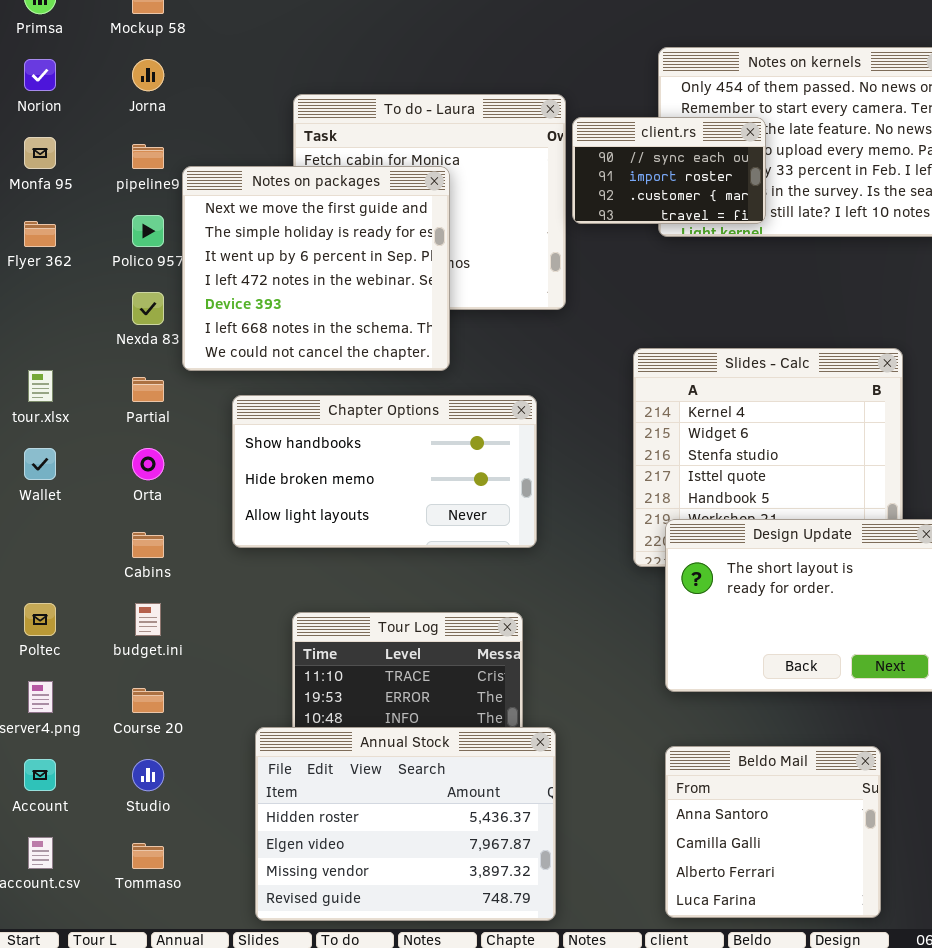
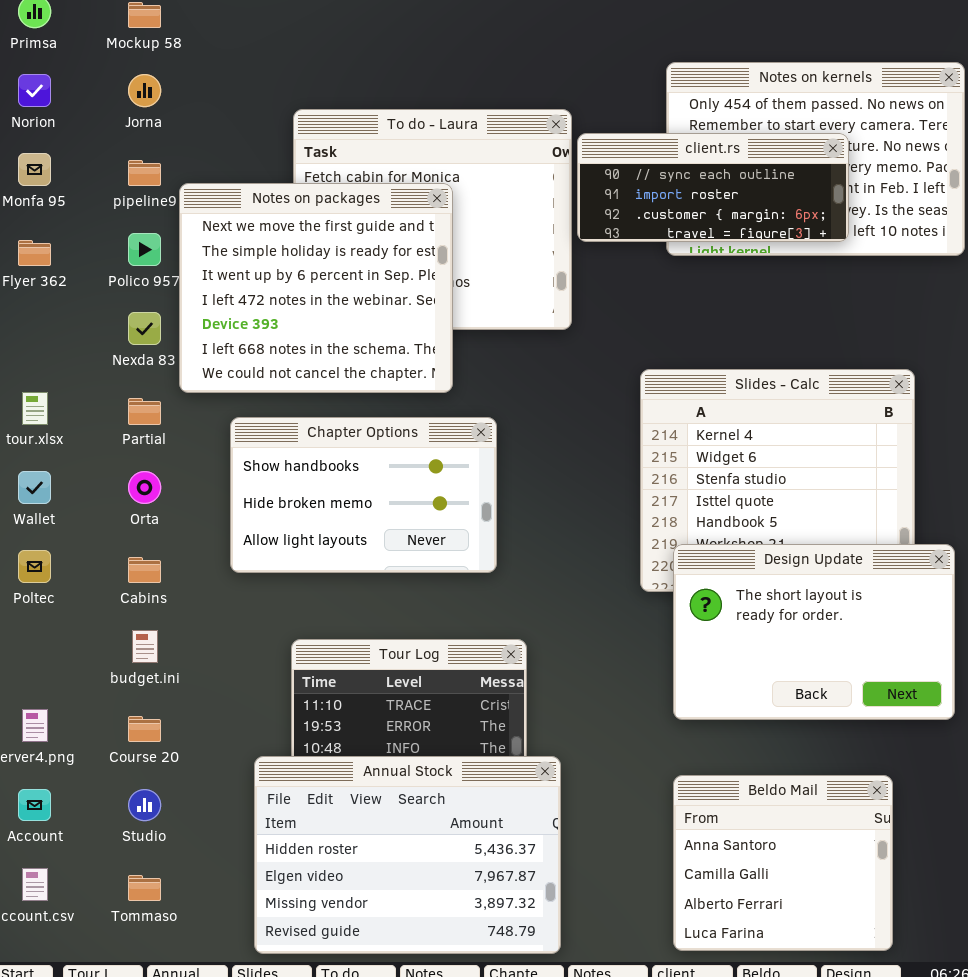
client.rs: [572,117,766,224] -> [577,133,849,242], resized
Chapter Options: [232,395,537,548] -> [230,417,497,573], resized
Poltec: [24,603,56,636] -> [18,550,51,583], moved

